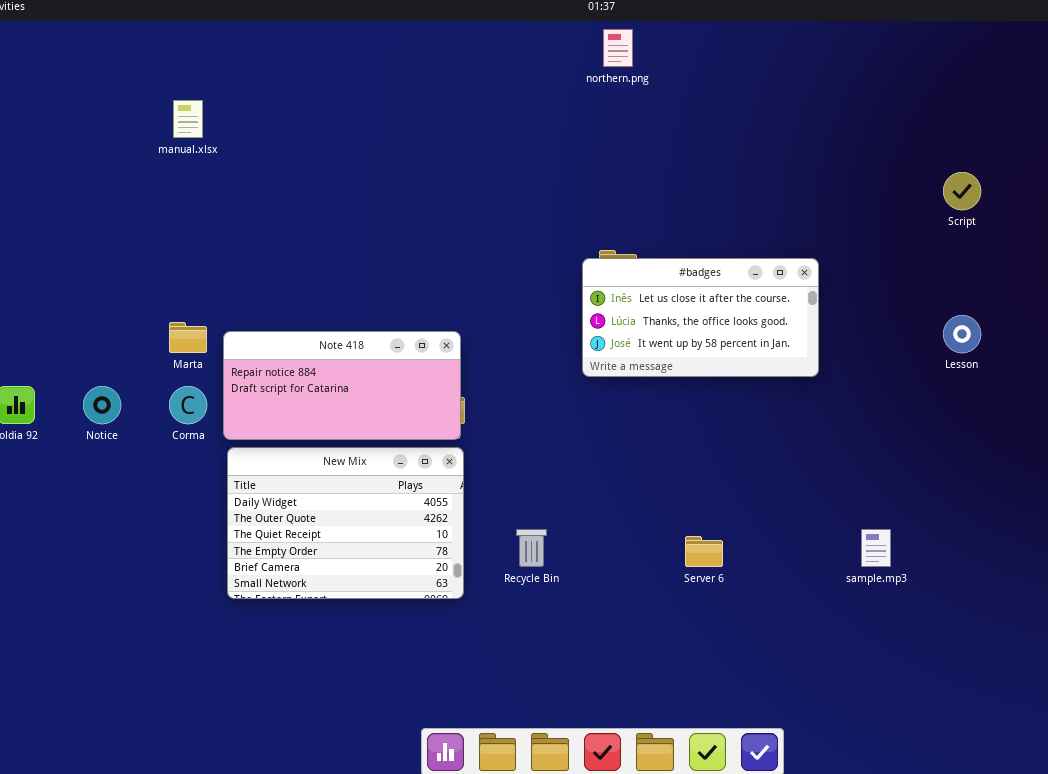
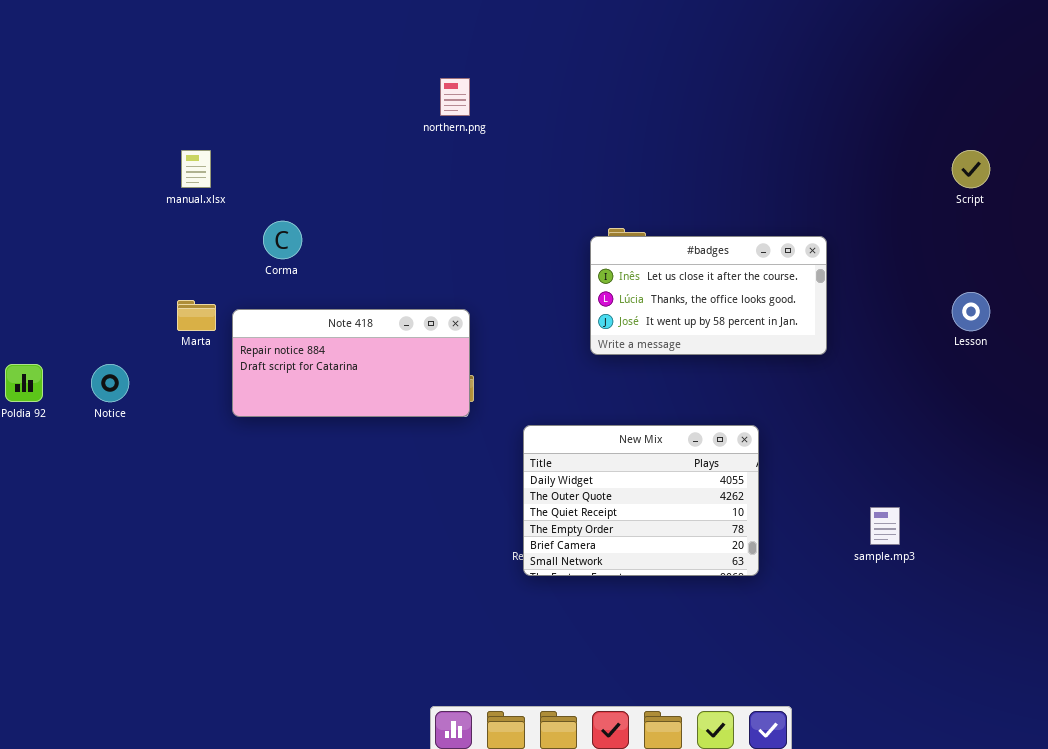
northern.png: [603,29,633,67] -> [440,78,470,116], moved
manual.xlsx: [173,100,203,138] -> [181,150,211,188], moved
Corma: [169,386,207,424] -> [263,221,302,259], moved
New Mix: [227,447,464,599] -> [523,425,759,576], moved

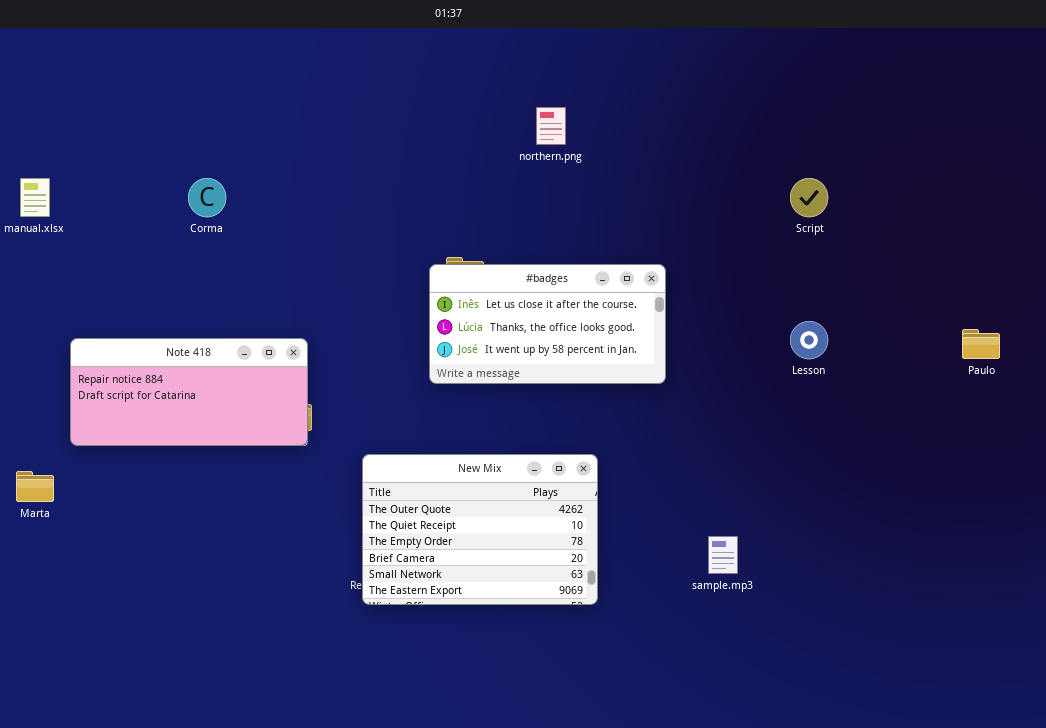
northern.png: [440,78,470,116] -> [536,107,566,145], moved
Corma: [263,221,302,259] -> [188,178,226,217], moved
Marta: [177,300,216,331] -> [16,471,54,502], moved
New Mix: [523,425,759,576] -> [362,454,598,605], scrolled down 1 row

